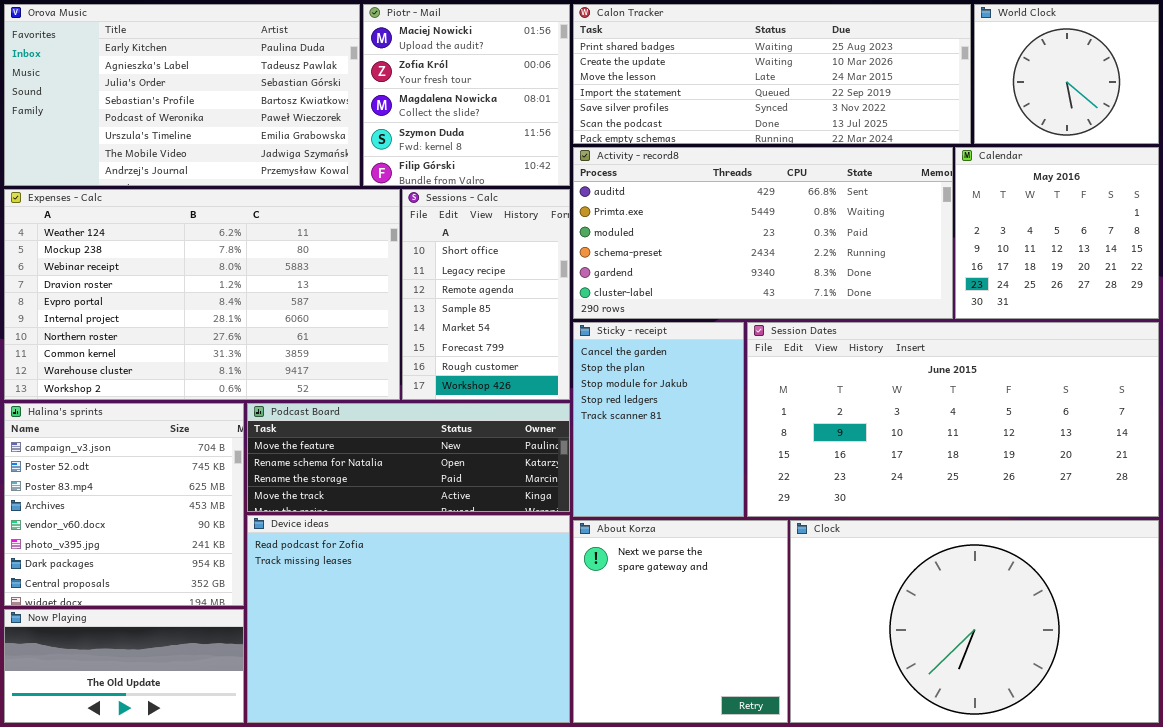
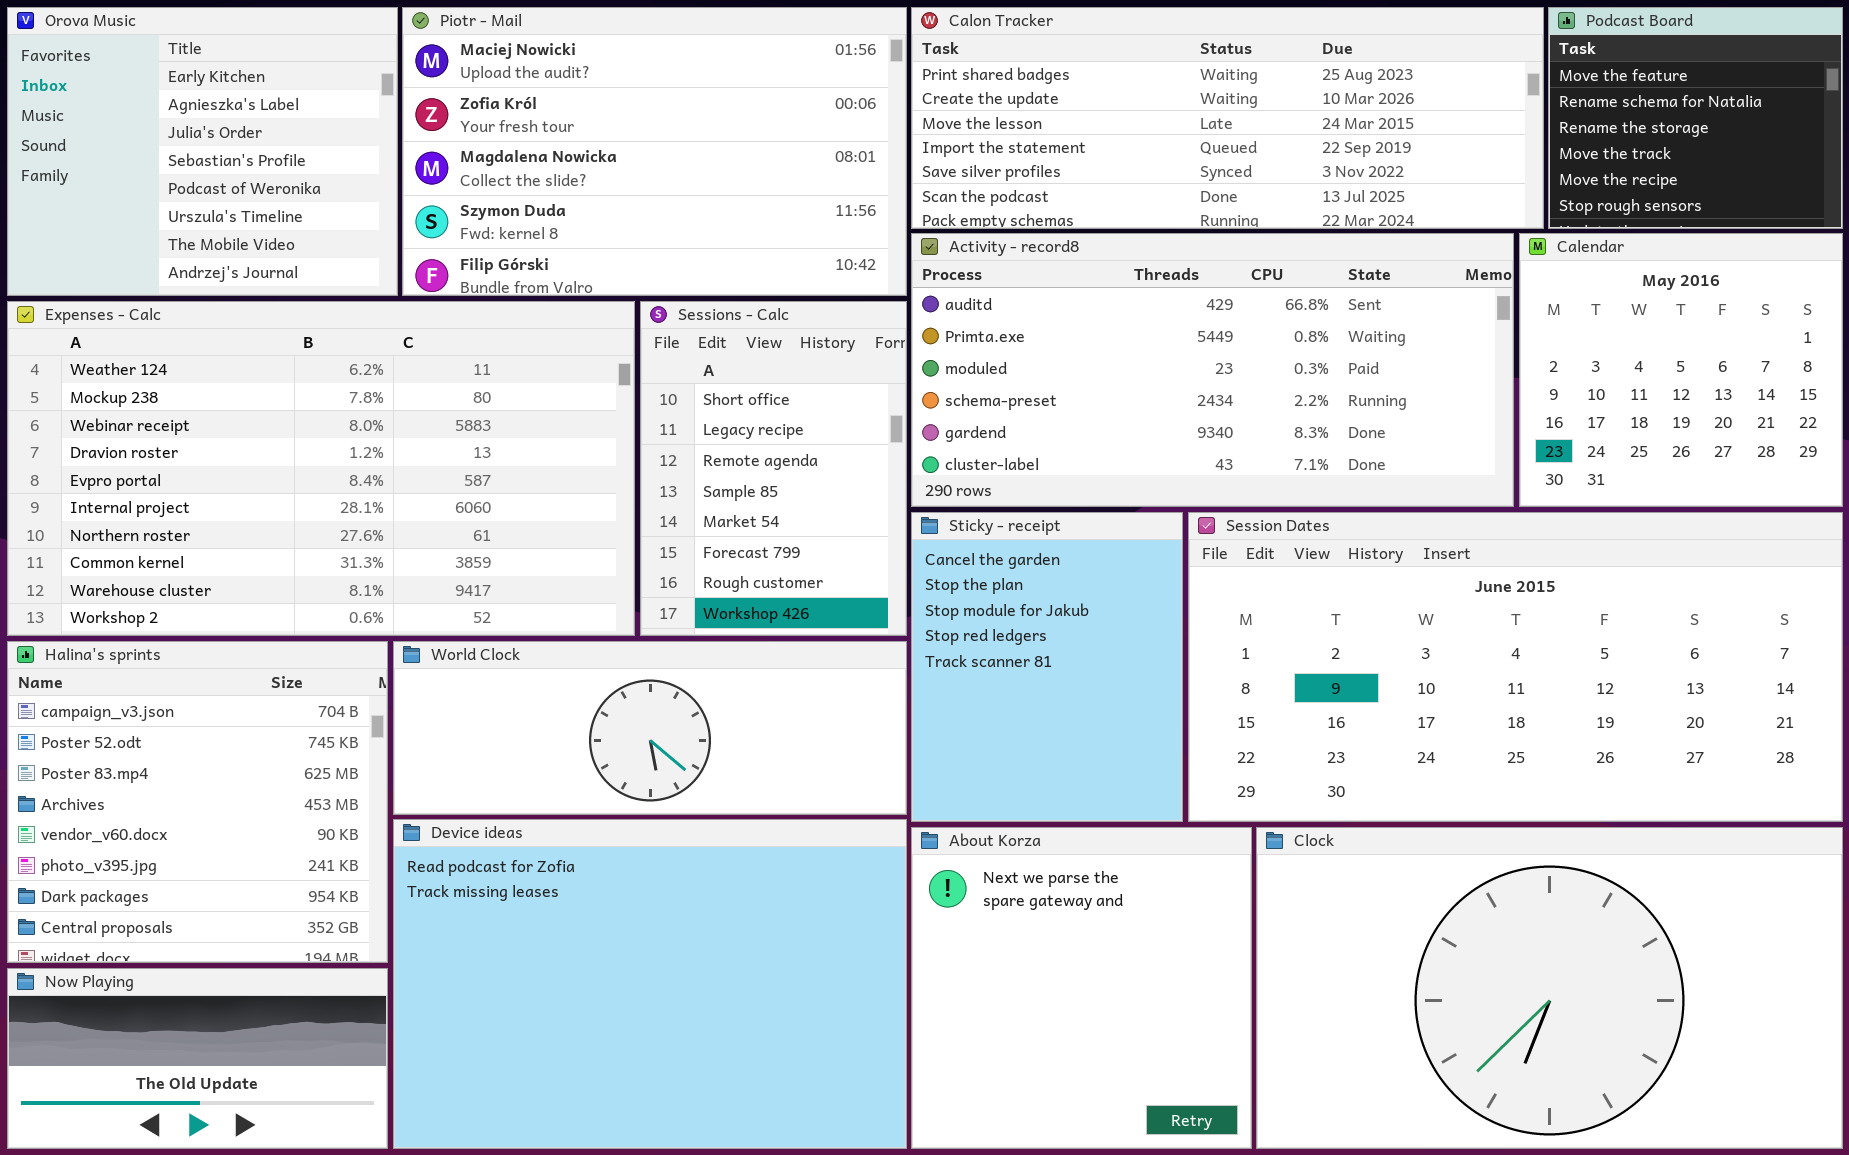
Orova Music: [4,4,360,186] -> [7,7,398,296], resized
Piotr - Mail: [363,4,570,186] -> [402,7,907,296], resized
World Clock: [974,4,1159,144] -> [393,641,907,815], moved, resized
Podcast Board: [247,403,570,512] -> [1548,7,1843,229], moved, resized

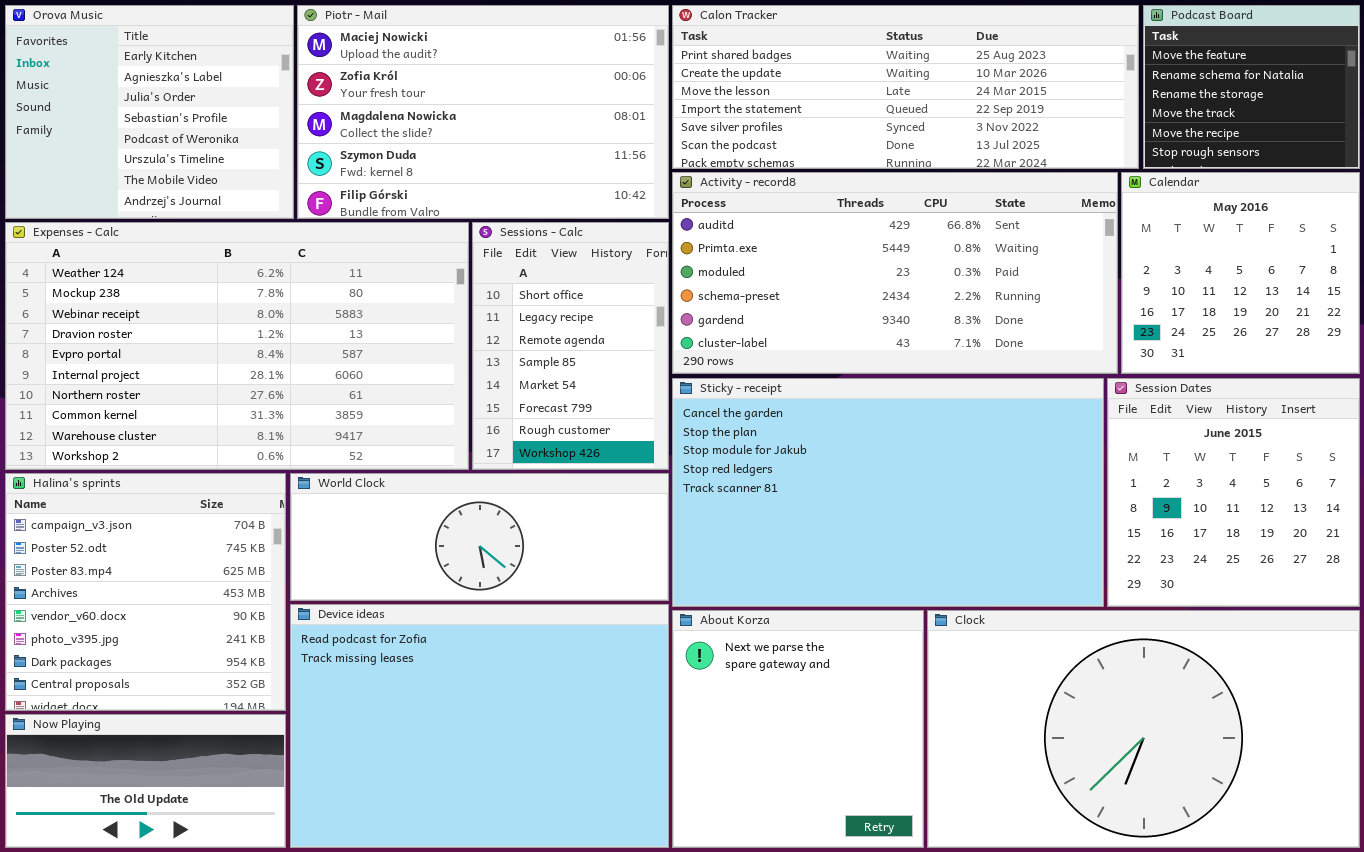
Sticky - receipt: [911,512,1183,822] -> [672,378,1104,607], resized
Session Dates: [1188,512,1843,822] -> [1107,378,1360,607], resized

